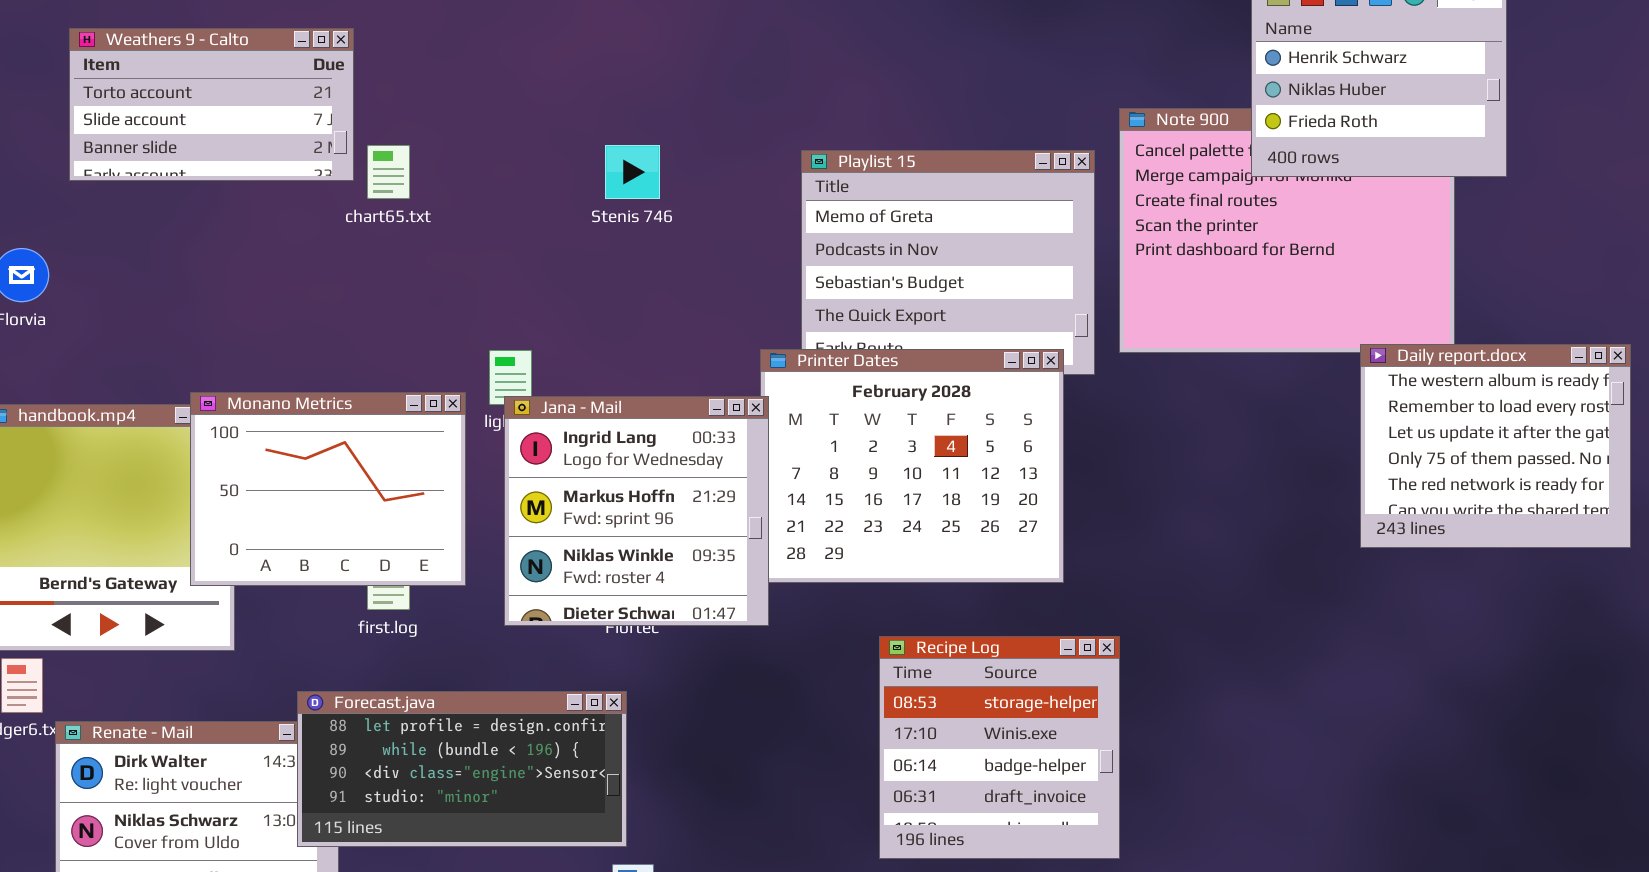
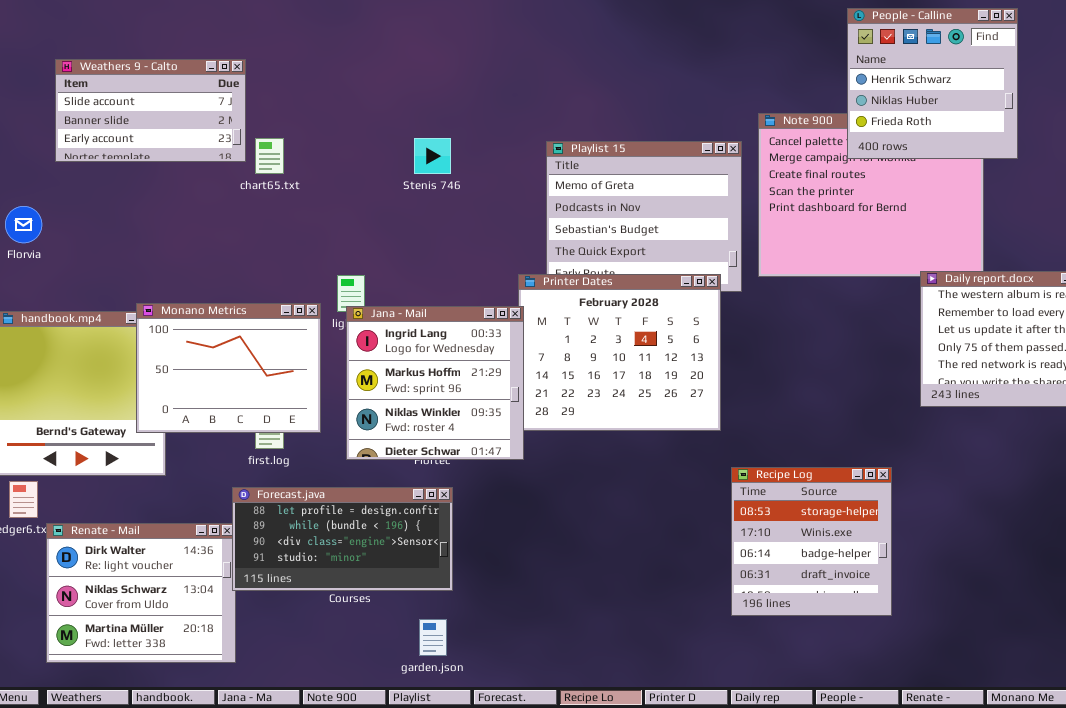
Weathers 9 - Calto: [69,28,354,181] -> [55,59,246,162], scrolled down 1 row
Recipe Log: [879,636,1120,859] -> [731,467,892,616], moved
Forecast.java: [297,691,627,847] -> [232,487,453,591], moved

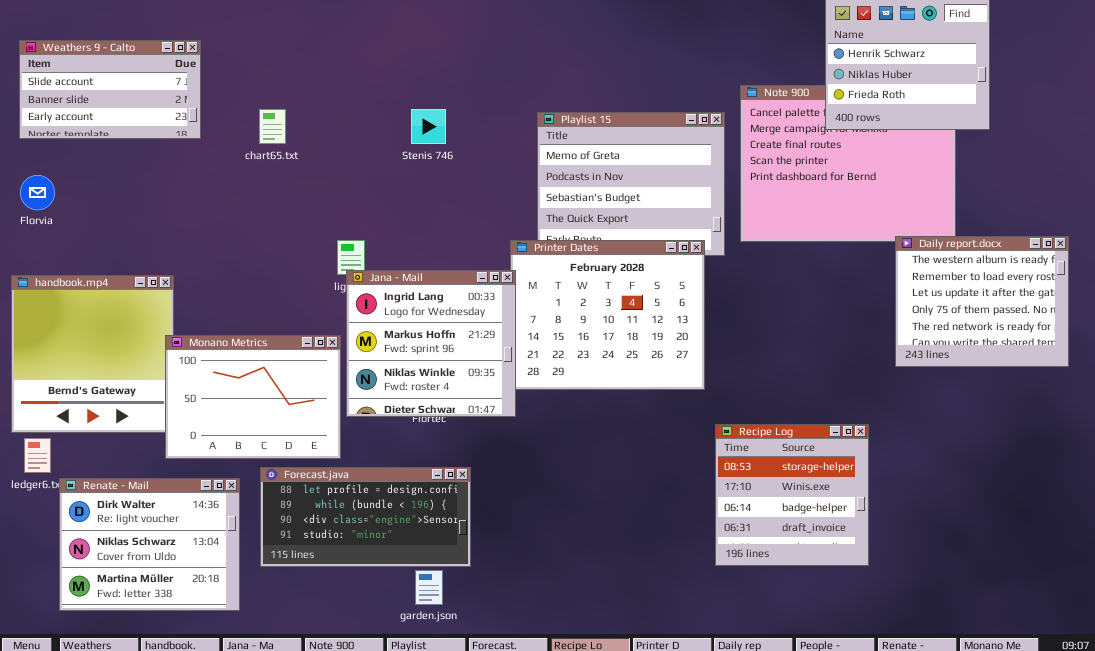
Weathers 9 - Calto: [55,59,246,162] -> [19,40,201,139], moved
Monano Metrics: [136,303,321,433] -> [165,335,341,459], moved
Forecast.java: [232,487,453,591] -> [260,467,471,567], moved

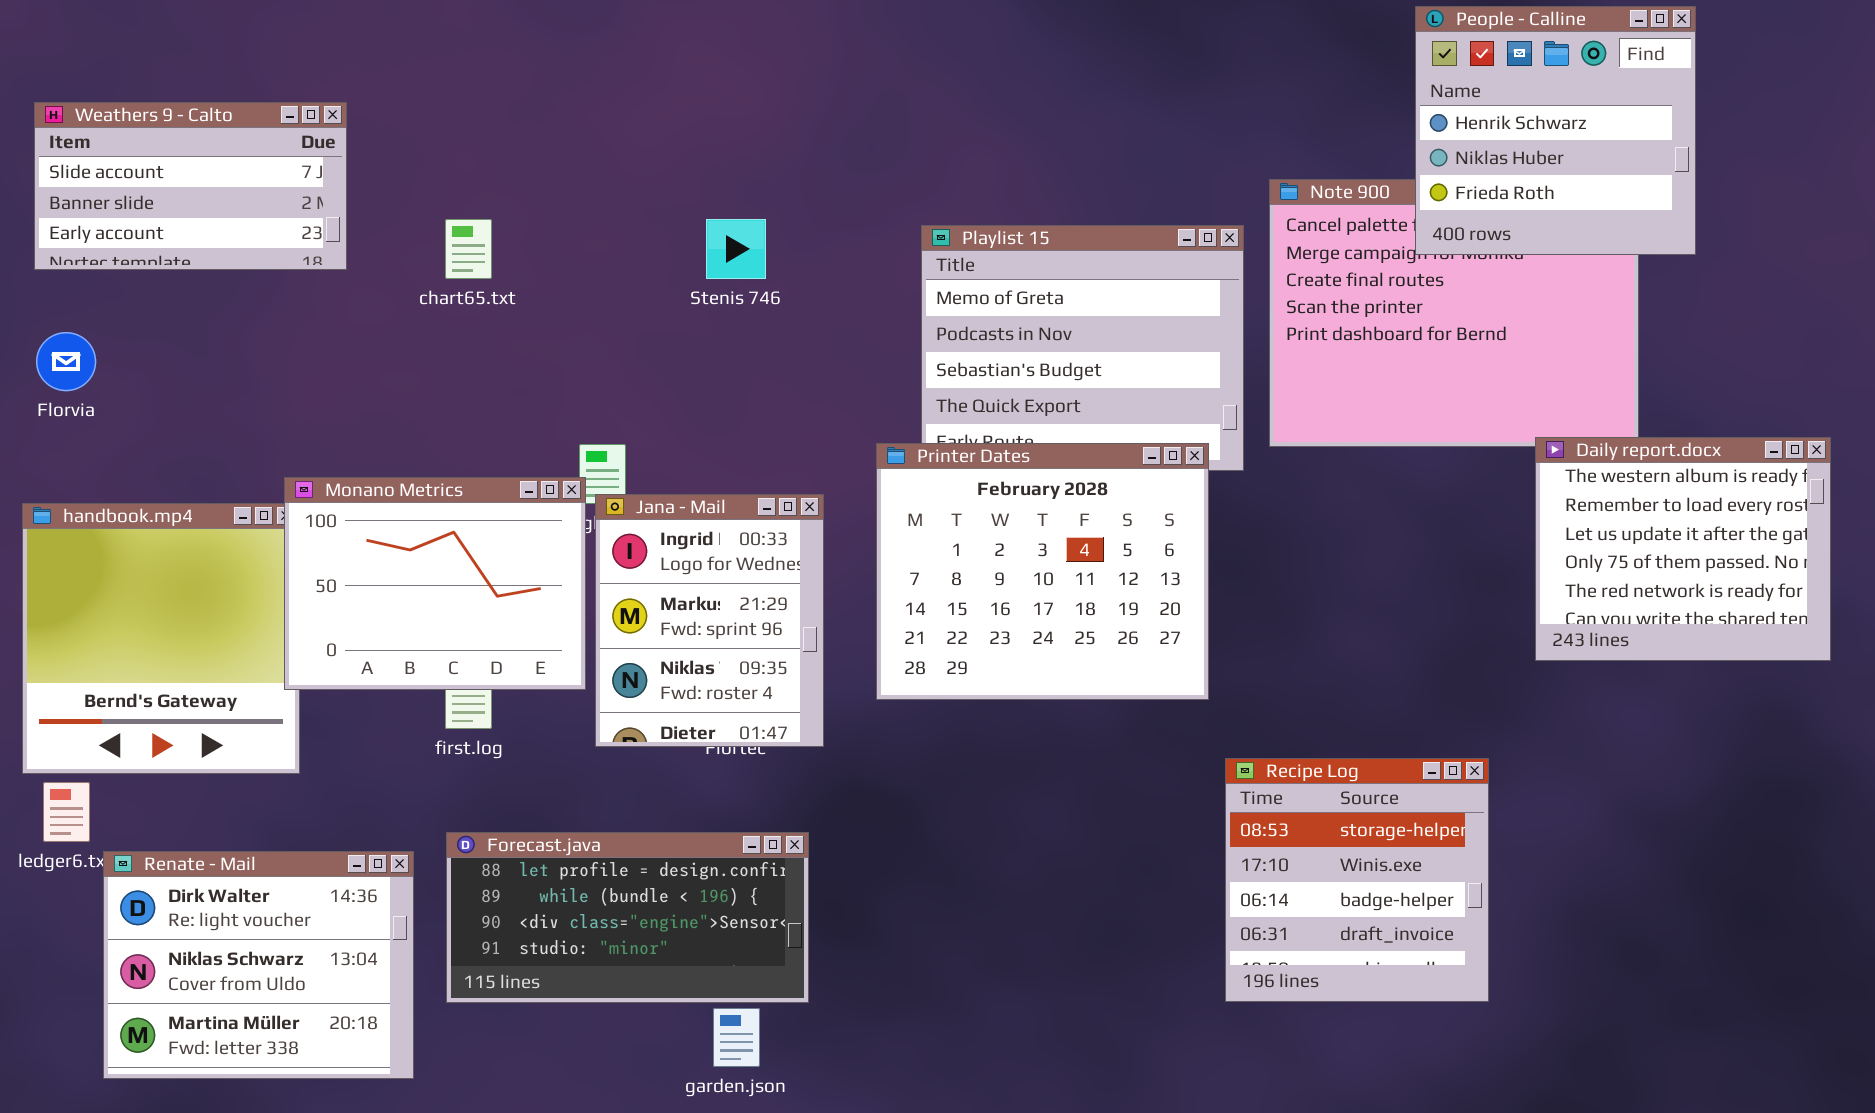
Jana - Mail: [346,270,516,417] -> [595,494,824,747], resized
Monano Metrics: [165,335,341,459] -> [284,477,586,690], moved

